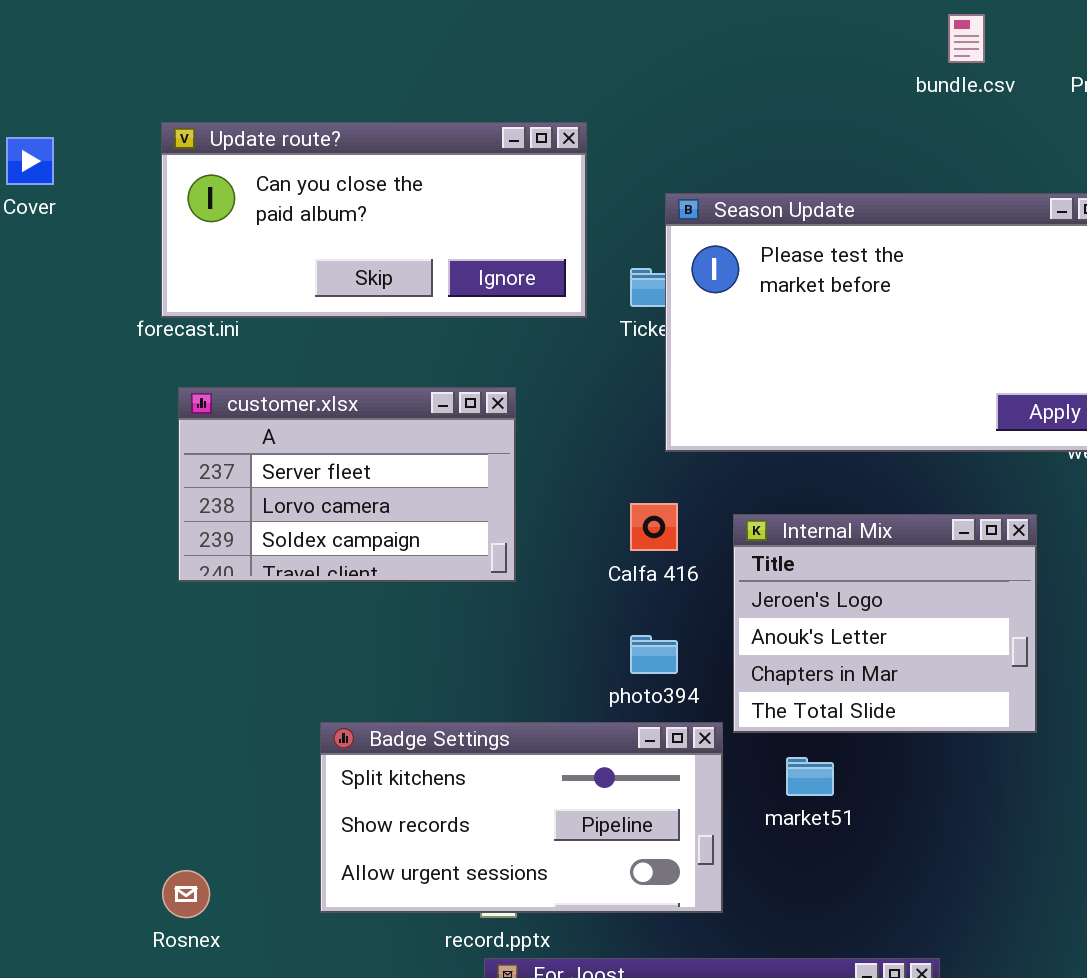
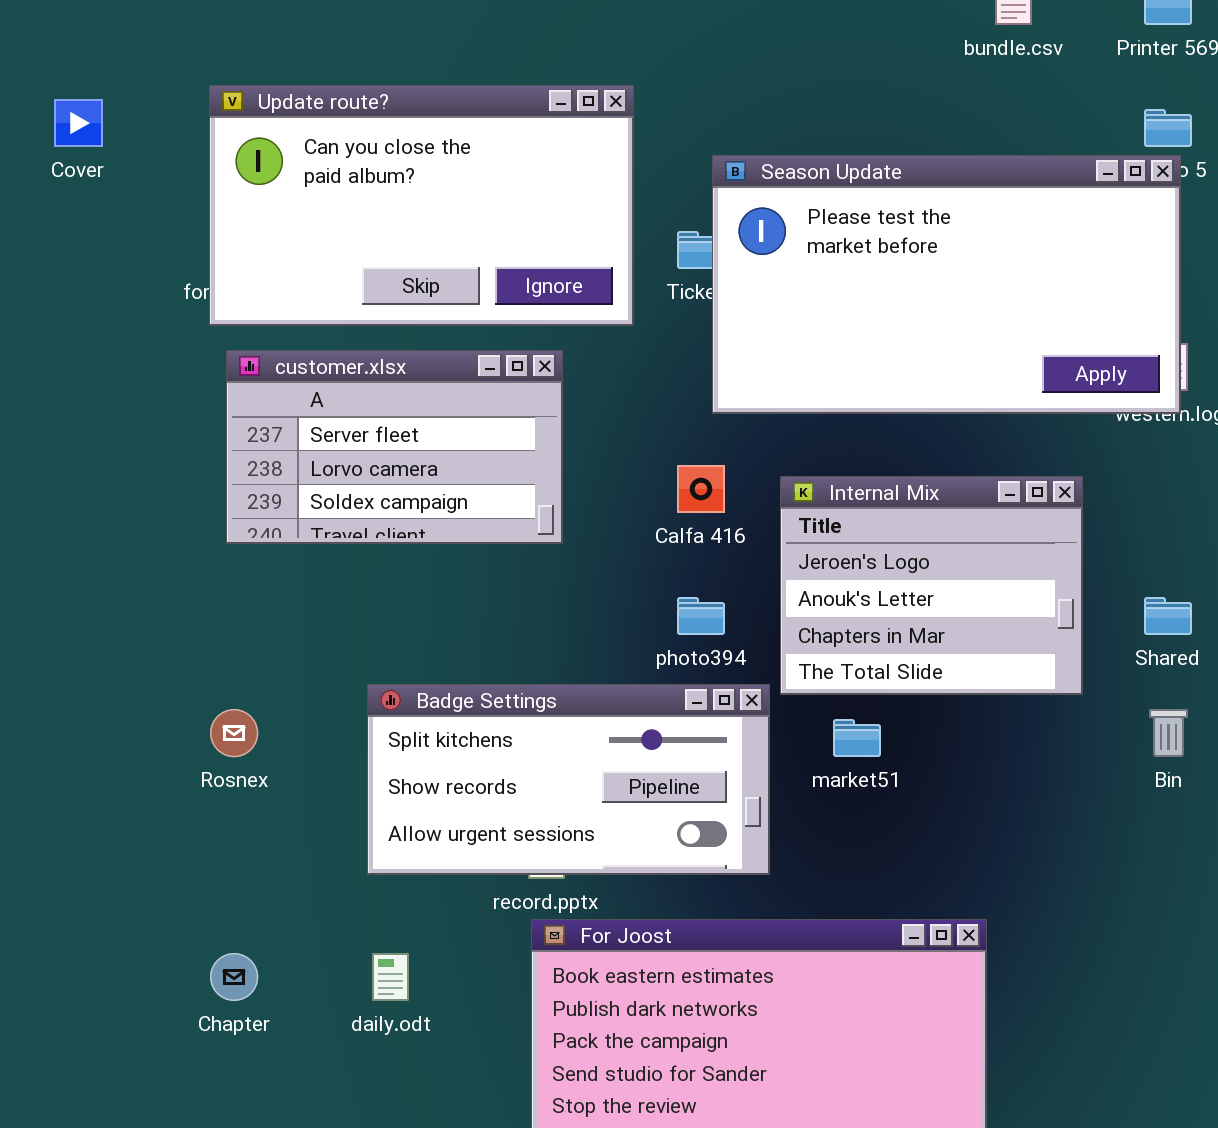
Update route?: [161,122,587,318] -> [209,85,634,326], resized
Rosnex: [162,870,210,918] -> [210,709,258,757], moved

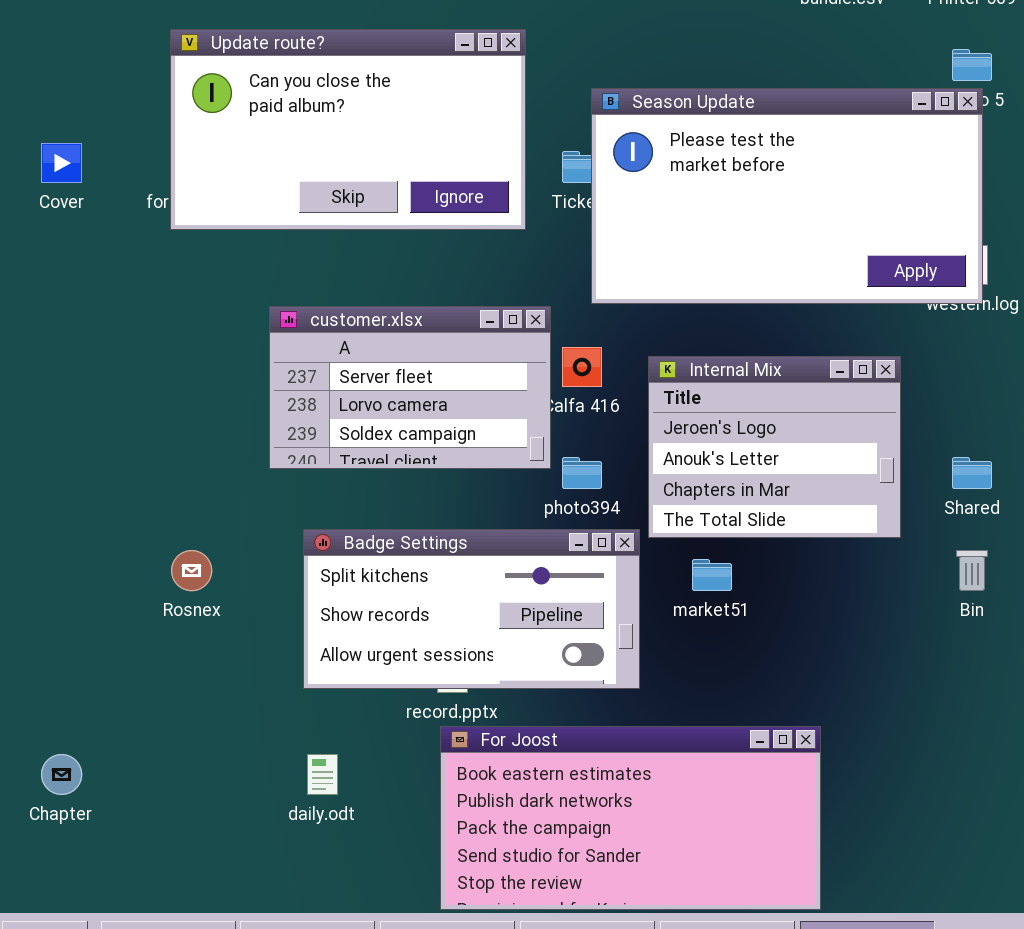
Cover: [54,99,103,147] -> [41,143,82,183], moved
customer.xlsx: [226,350,563,544] -> [269,306,551,469], moved
Chapter: [210,953,258,1001] -> [41,754,82,795], moved

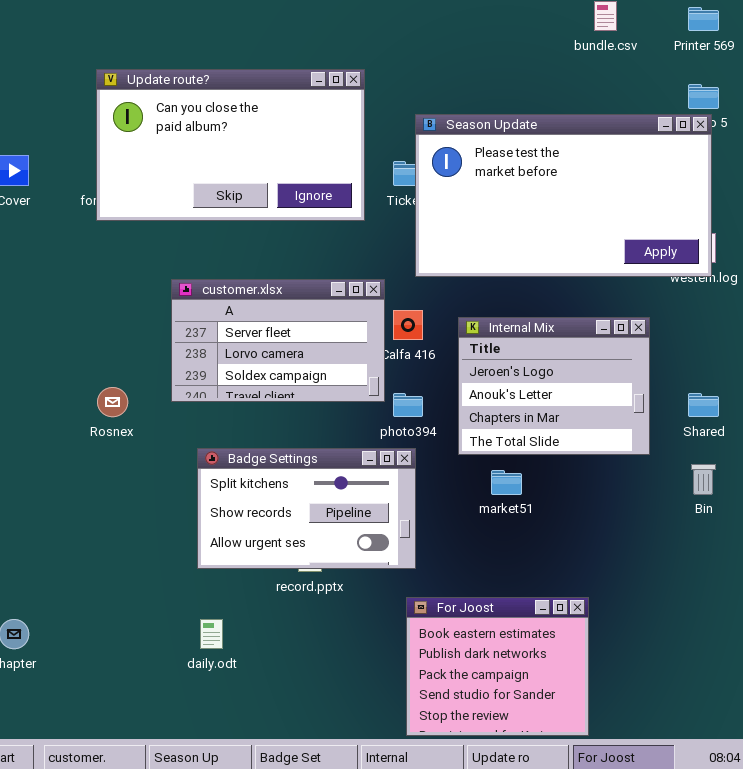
Badge Settings: [303,529,640,689] -> [197,448,416,569], resized
Rosnex: [171,550,212,591] -> [97,387,128,417], moved
For Joost: [440,726,821,910] -> [406,597,589,736], resized

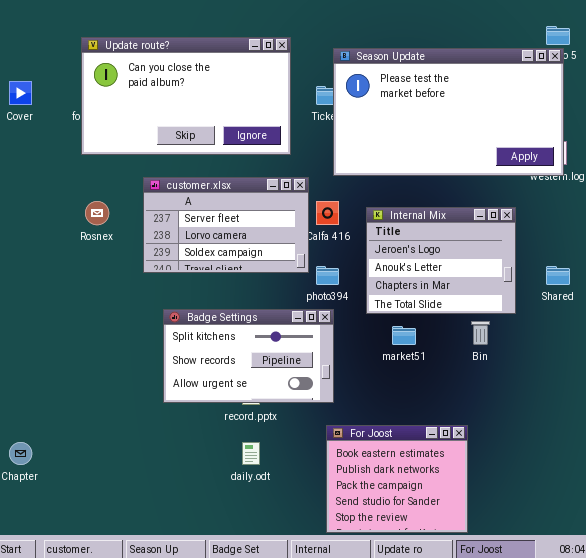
Update route?: [96,69,365,221] -> [81,37,291,155], moved
Rosnex: [97,387,128,417] -> [85,201,109,225], moved
Bin: [691,464,716,495] -> [471,321,490,345], moved
daily.odt: [200,619,223,649] -> [242,442,260,465], moved

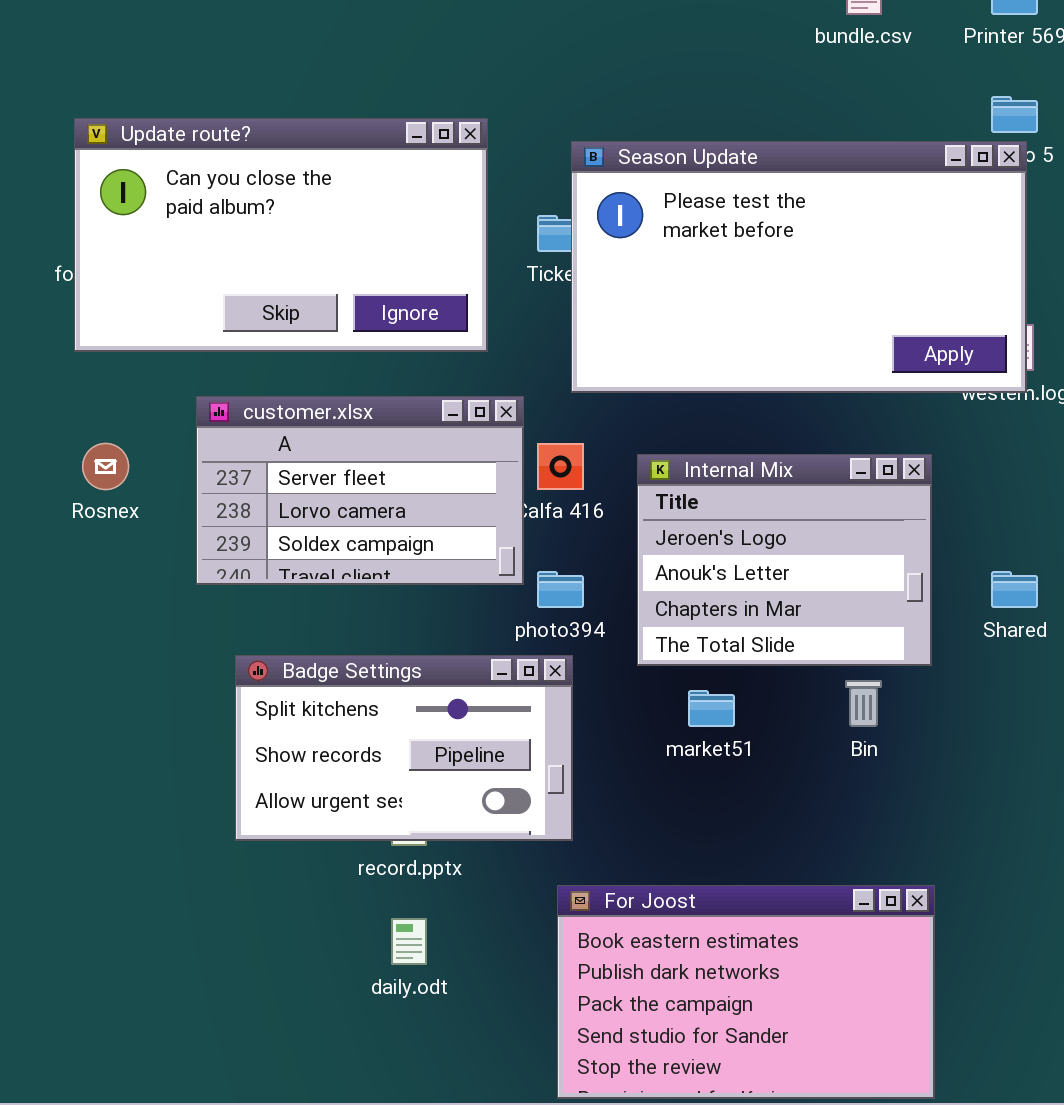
For Joost: [326,425,468,533] -> [557,885,935,1099], resized

